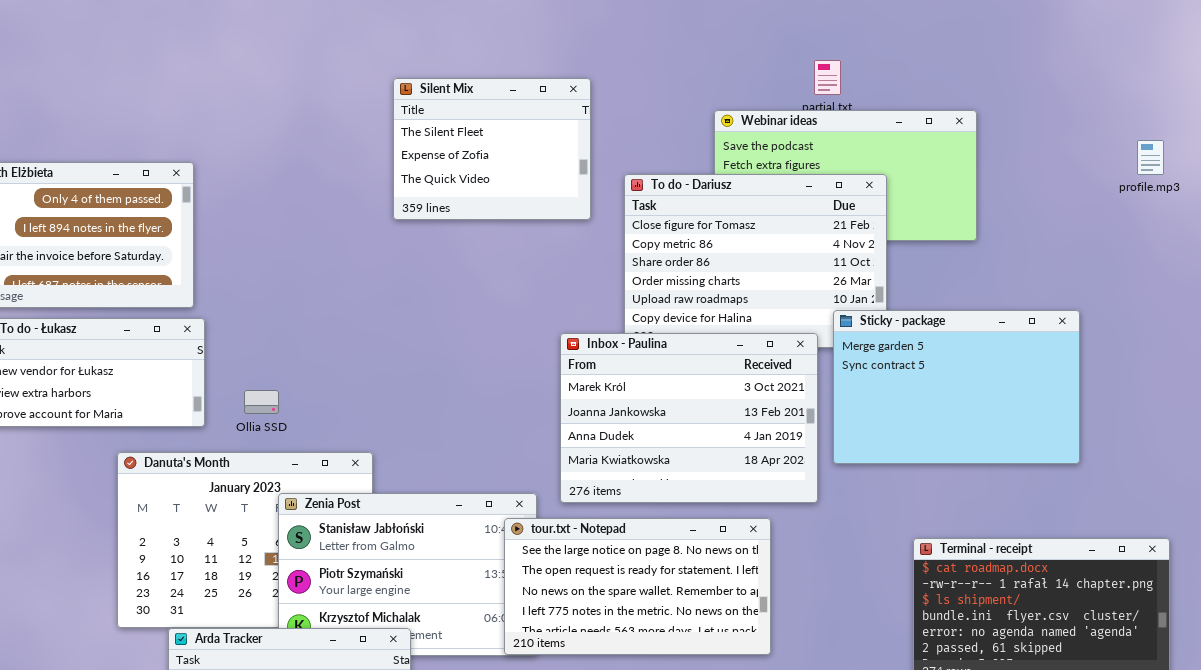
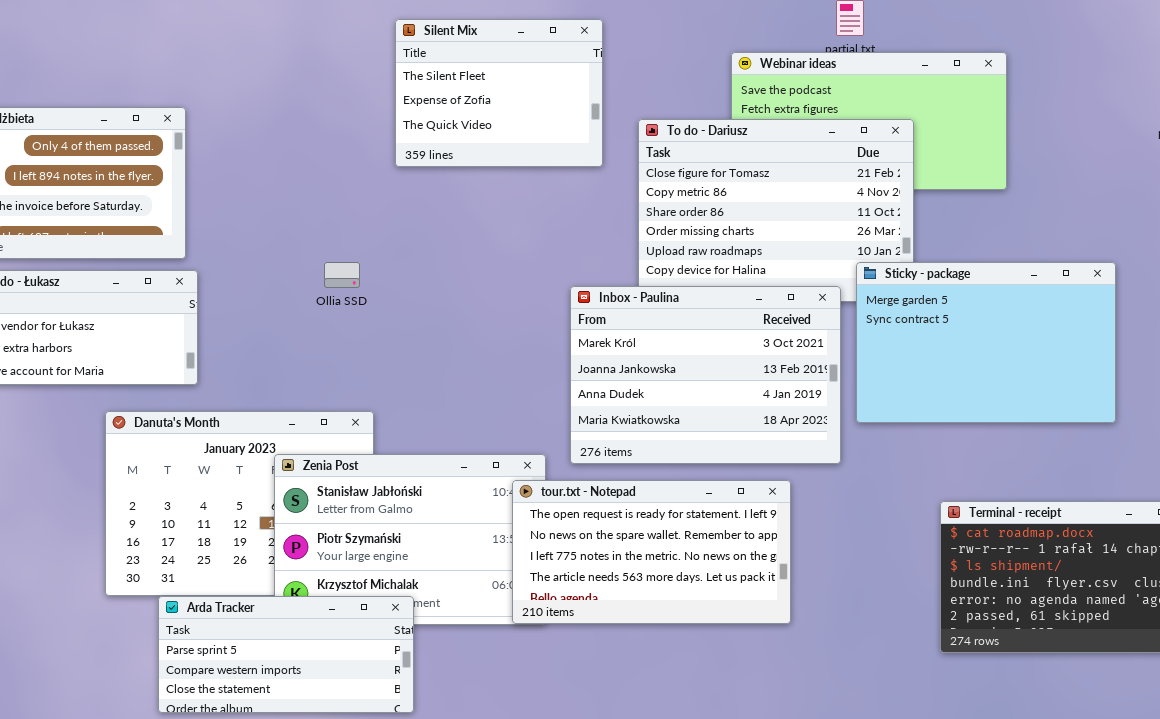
Ollia SSD: [244,390,279,414] -> [324,262,360,288], moved
tour.txt - Notepad: [504,518,771,655] -> [512,480,791,624], scrolled down 1 row

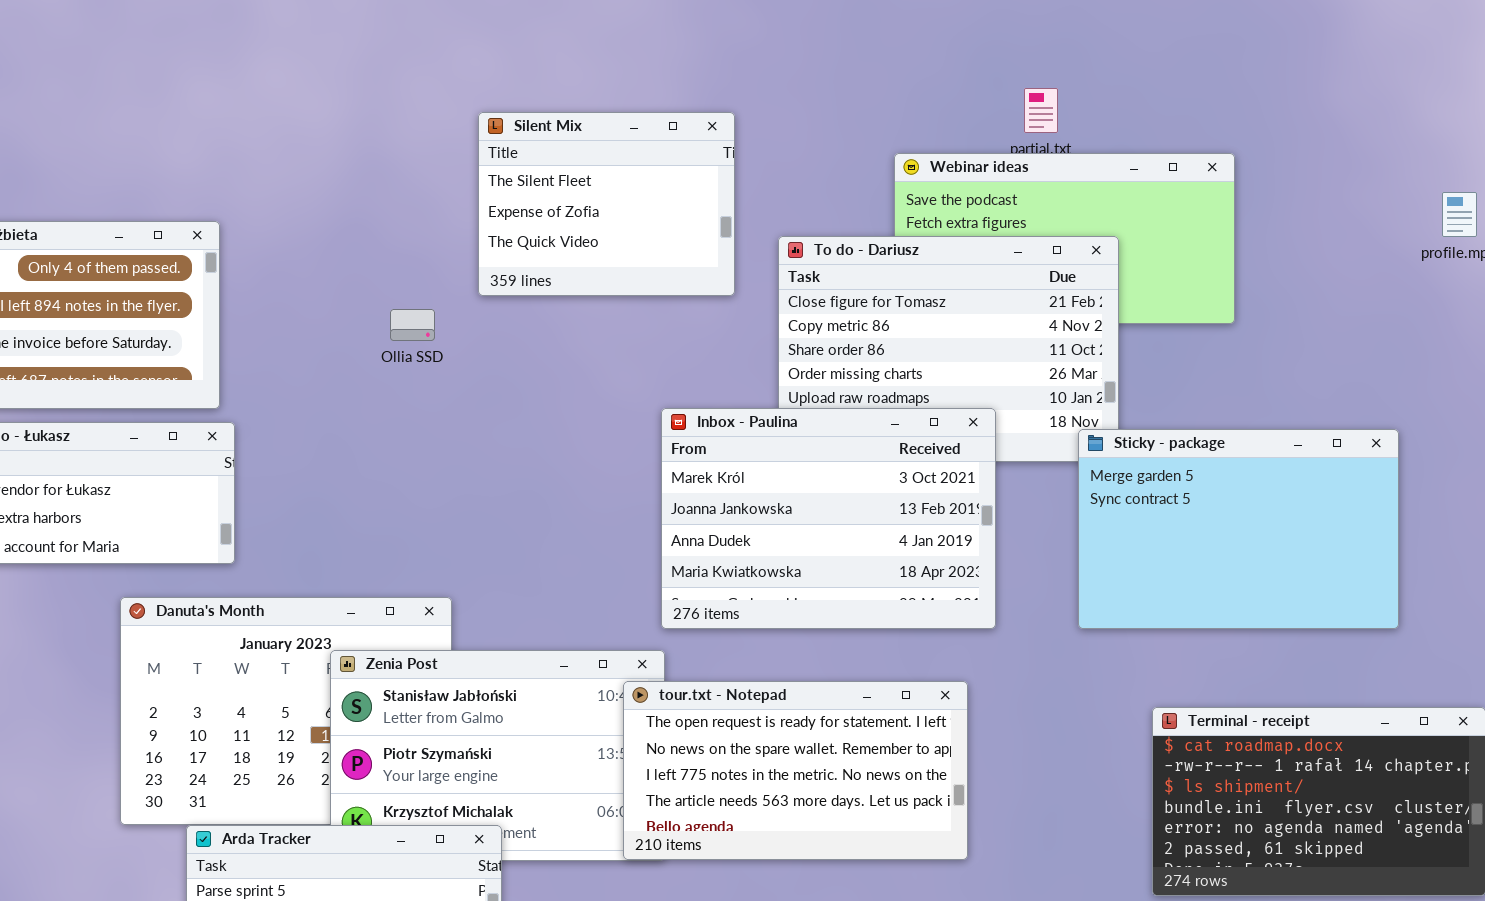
Ollia SSD: [324,262,360,288] -> [390,309,435,341], moved
Sticky - package: [856,262,1116,423] -> [1078,429,1399,629], moved
Inbox - Paulina: [570,286,841,464] -> [661,408,996,629], moved

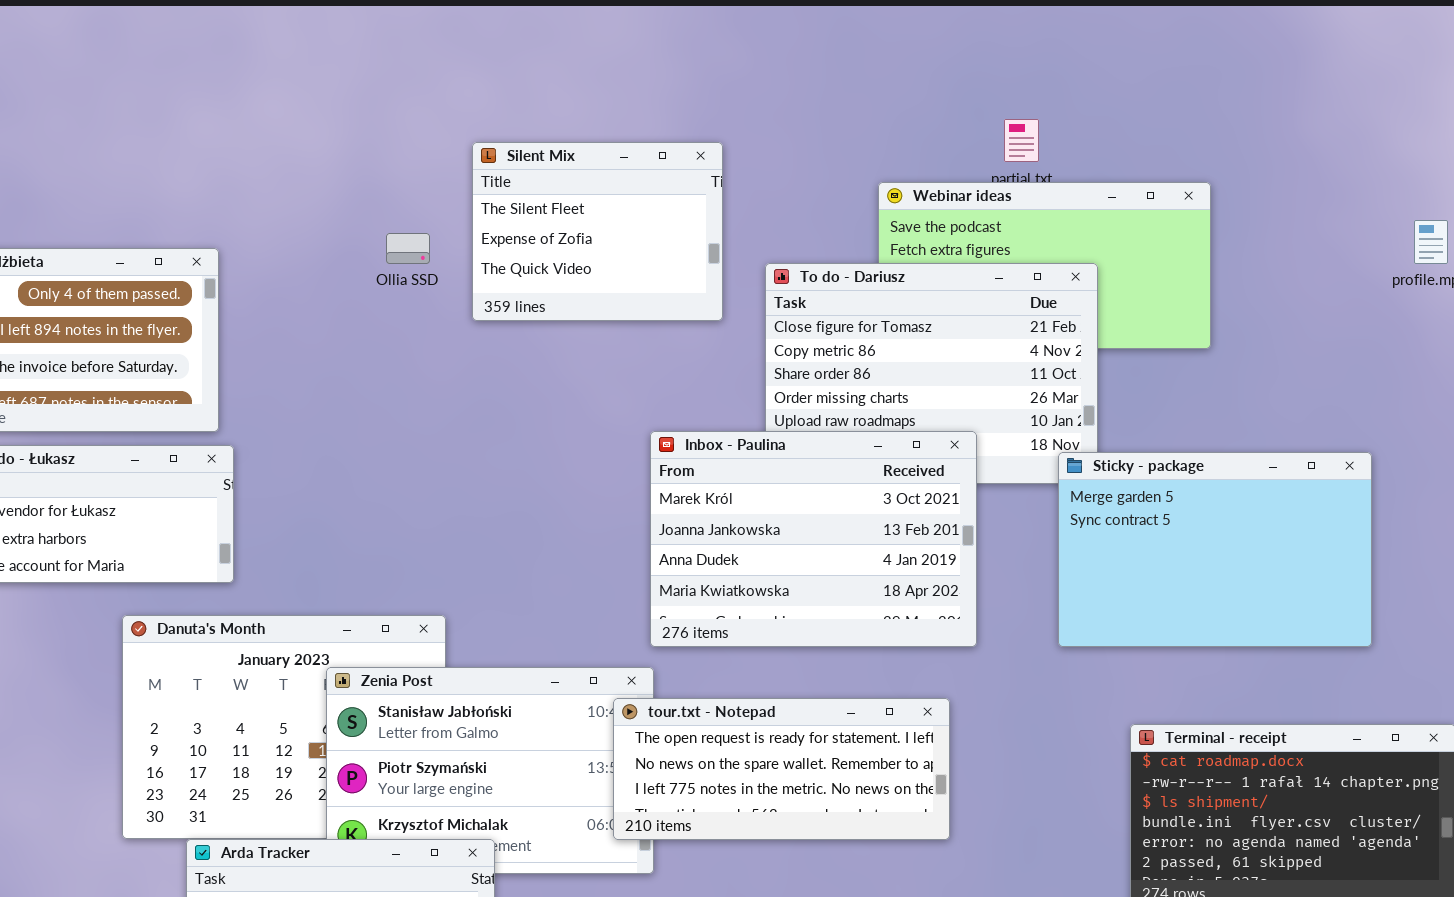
Ollia SSD: [390,309,435,341] -> [386,233,430,264], moved
tour.txt - Notepad: [623,681,968,860] -> [613,698,950,840], resized

